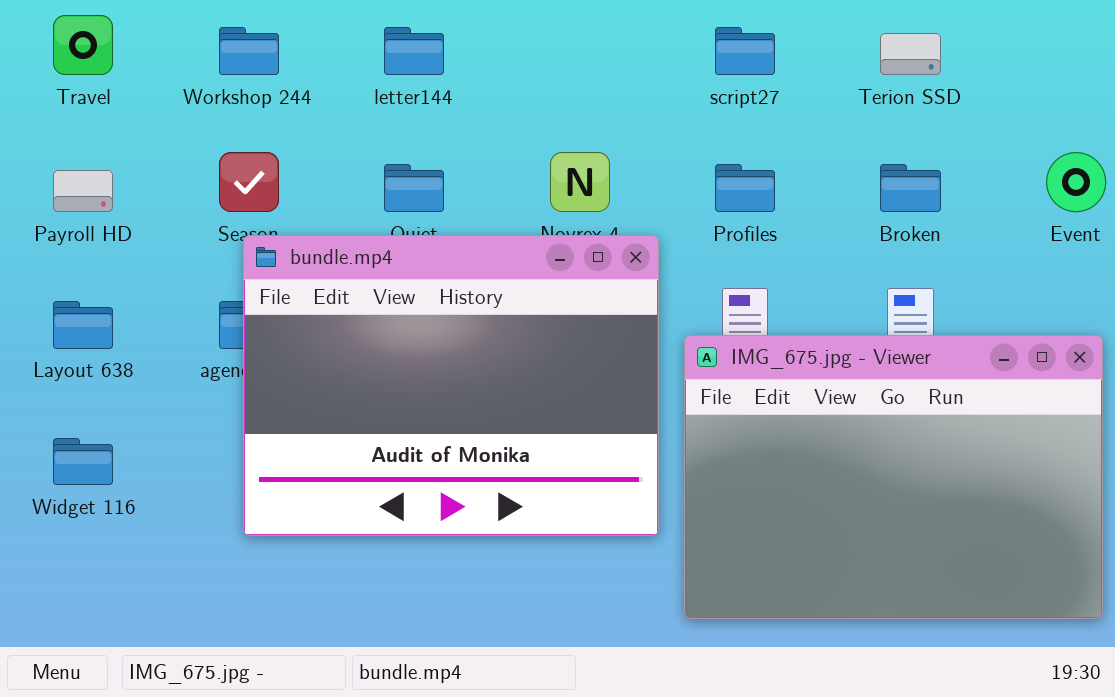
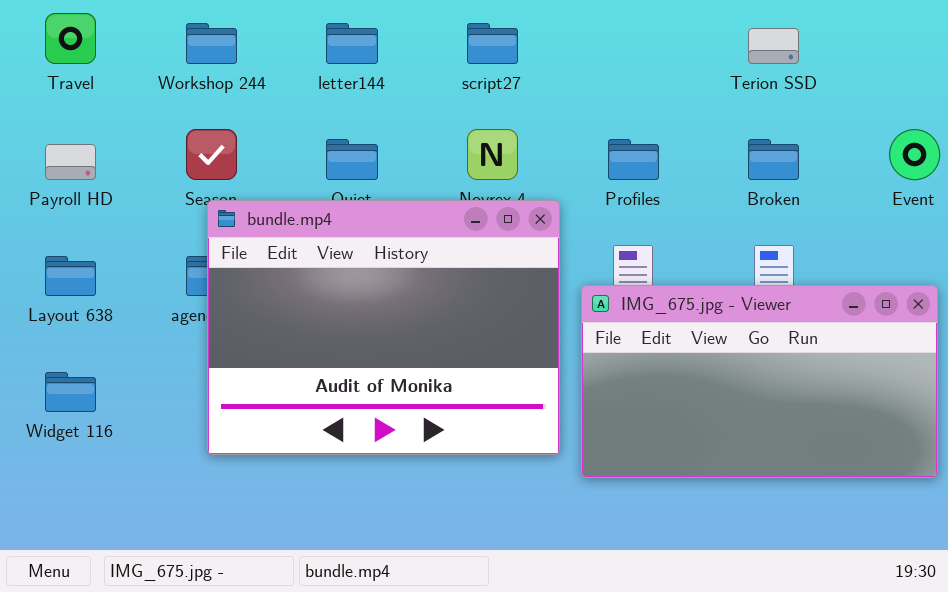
script27: [715,27,775,75] -> [467,23,518,64], moved
IMG_675.jpg - Viewer: [684,335,1103,619] -> [581,285,938,478], resized

